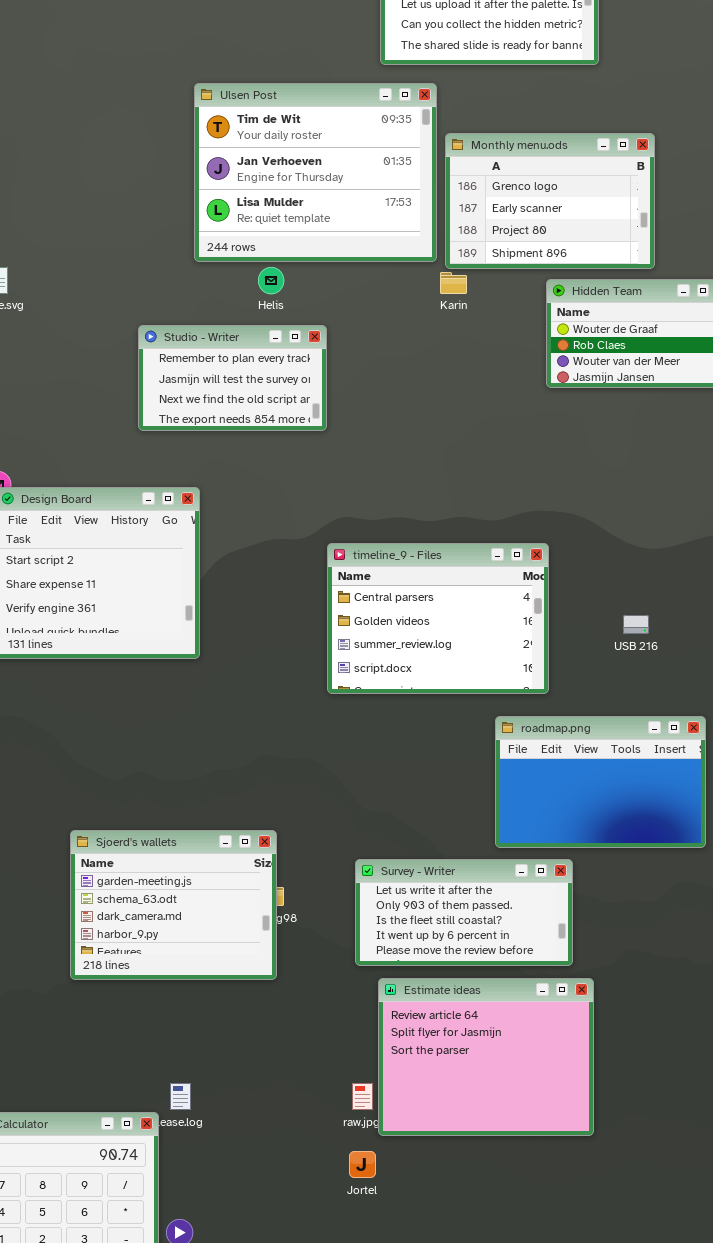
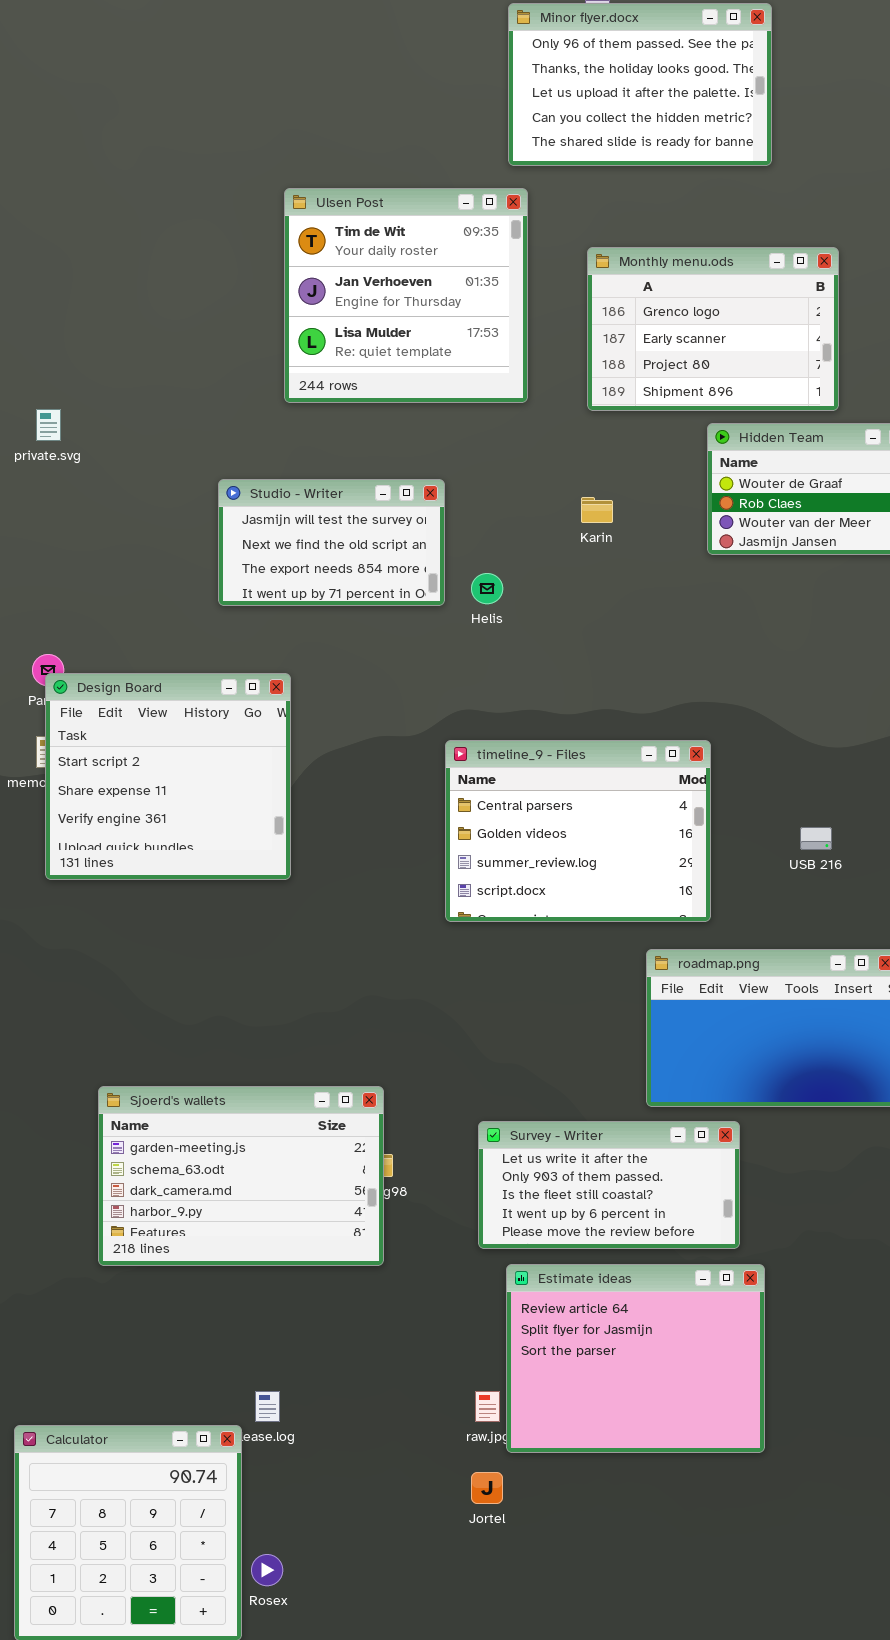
Ulsen Post: [194,83,437,262] -> [284,188,528,403], resized
Helis: [258,267,284,294] -> [471,573,503,604], moved
Karin: [440,272,467,294] -> [581,497,613,523], moved
Studio - Writer: [138,325,327,431] -> [218,479,445,606], scrolled down 1 row
Sjoerd's wallets: [70,830,277,980] -> [98,1086,384,1266], resized

